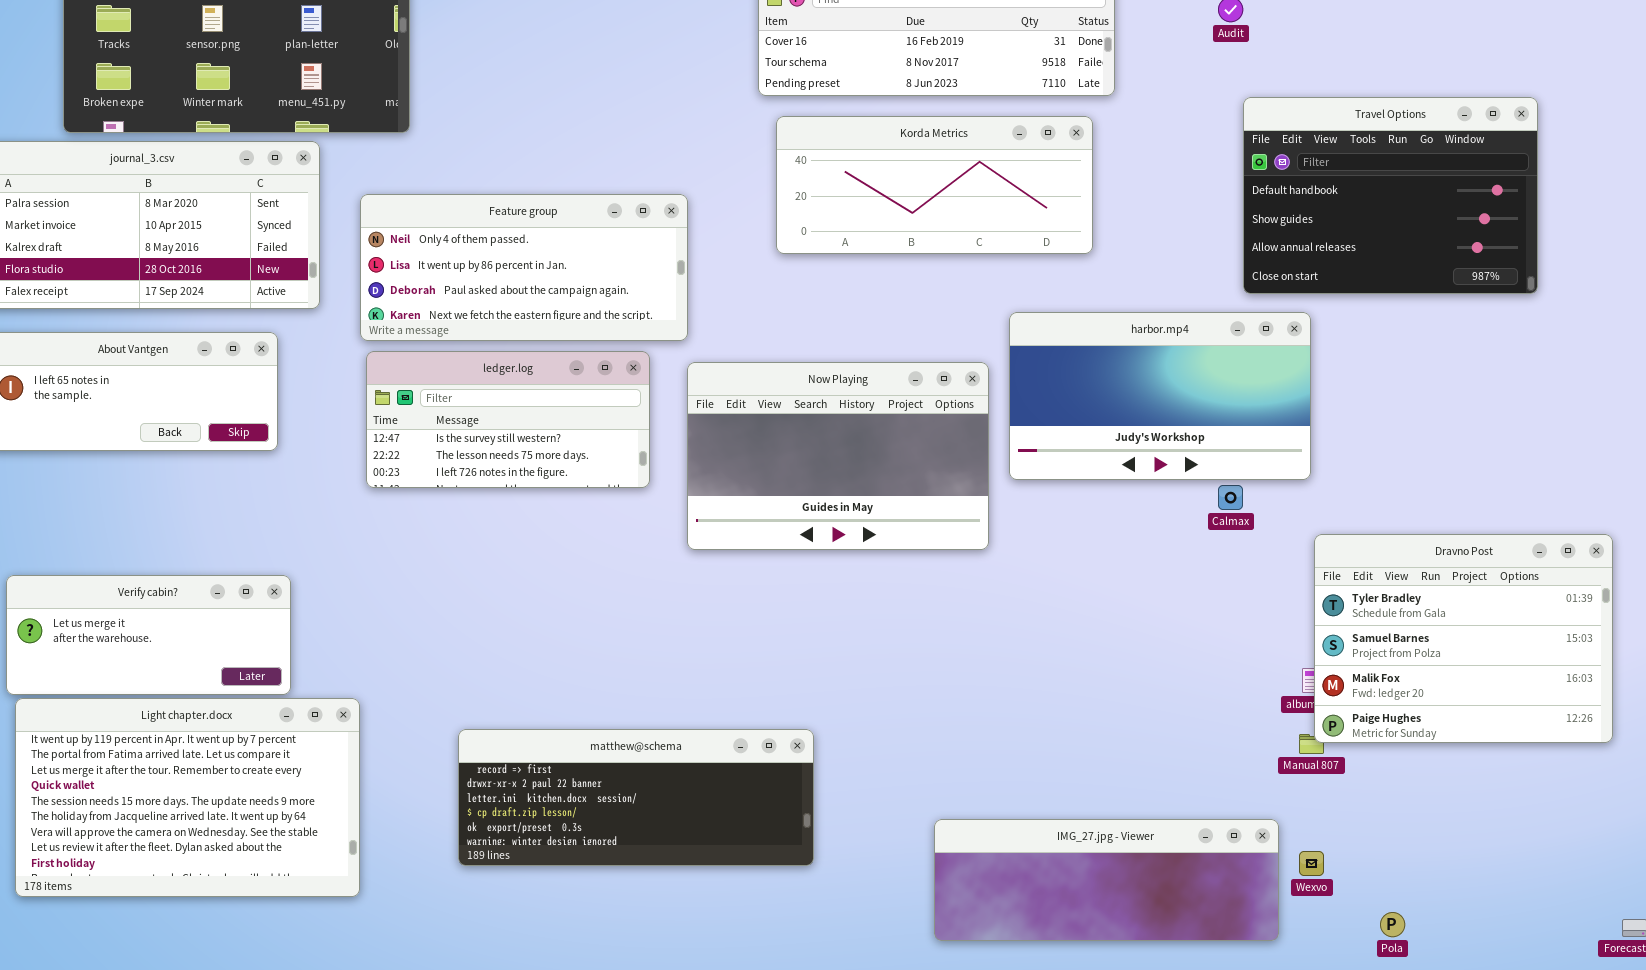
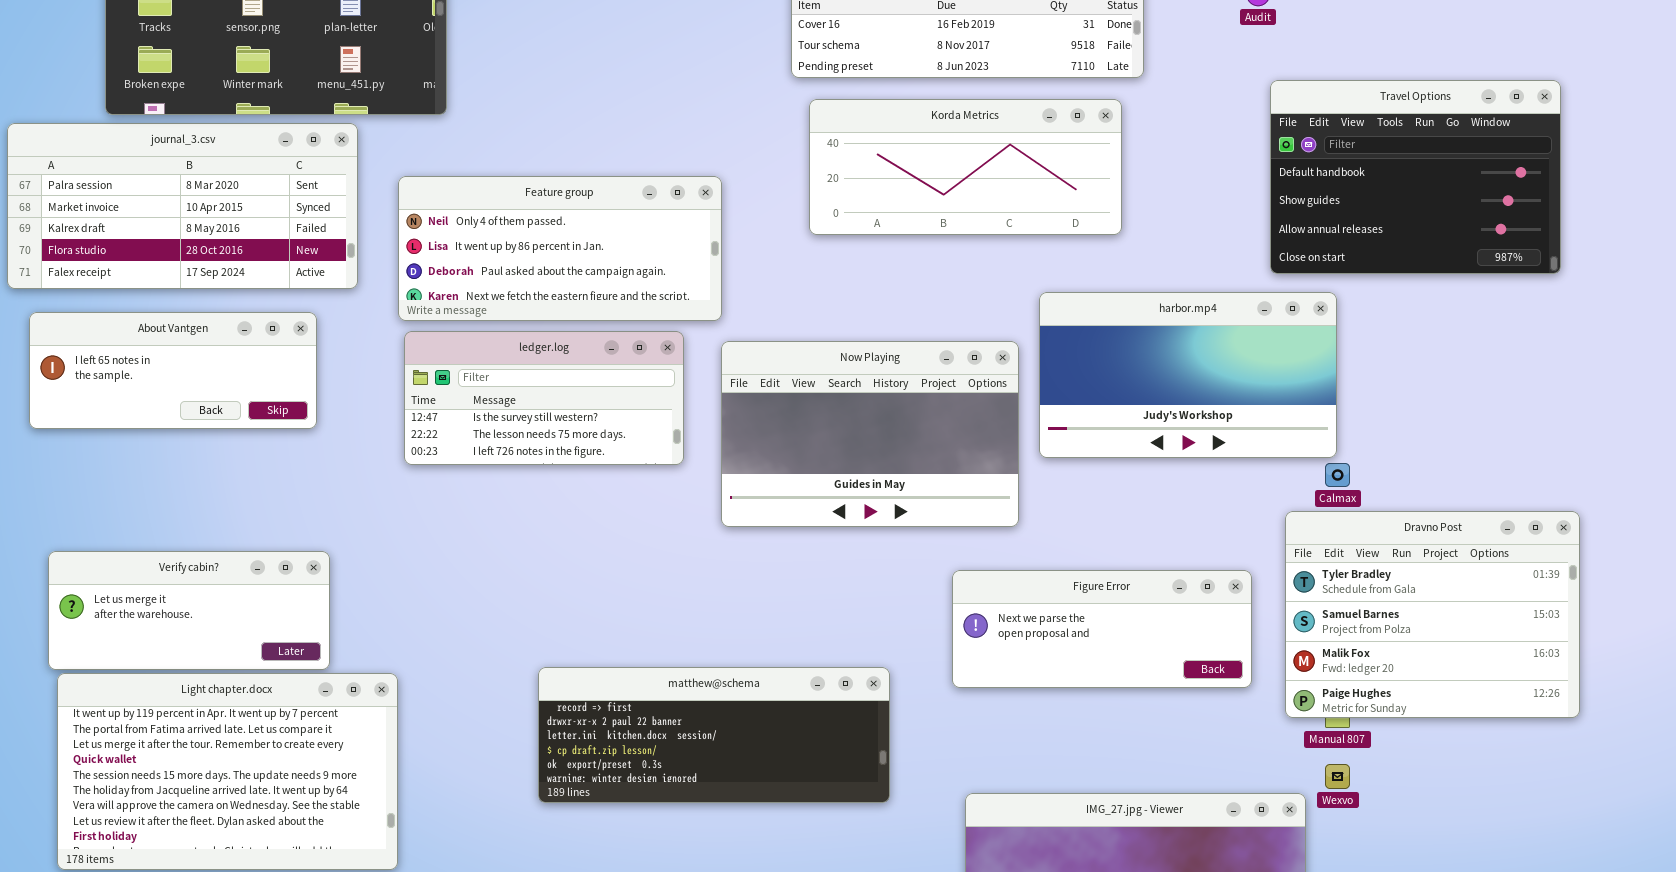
Calmax: [1218,485,1243,510] -> [1325,463,1350,487], moved
Dravno Post: [1314,534,1613,743] -> [1285,511,1580,718], moved
Figure Error: none -> [952,570,1252,688], opened
matthew@schema: [458,729,814,866] -> [538,667,890,803], moved
Wexvo: [1299,851,1324,876] -> [1325,764,1350,789], moved

